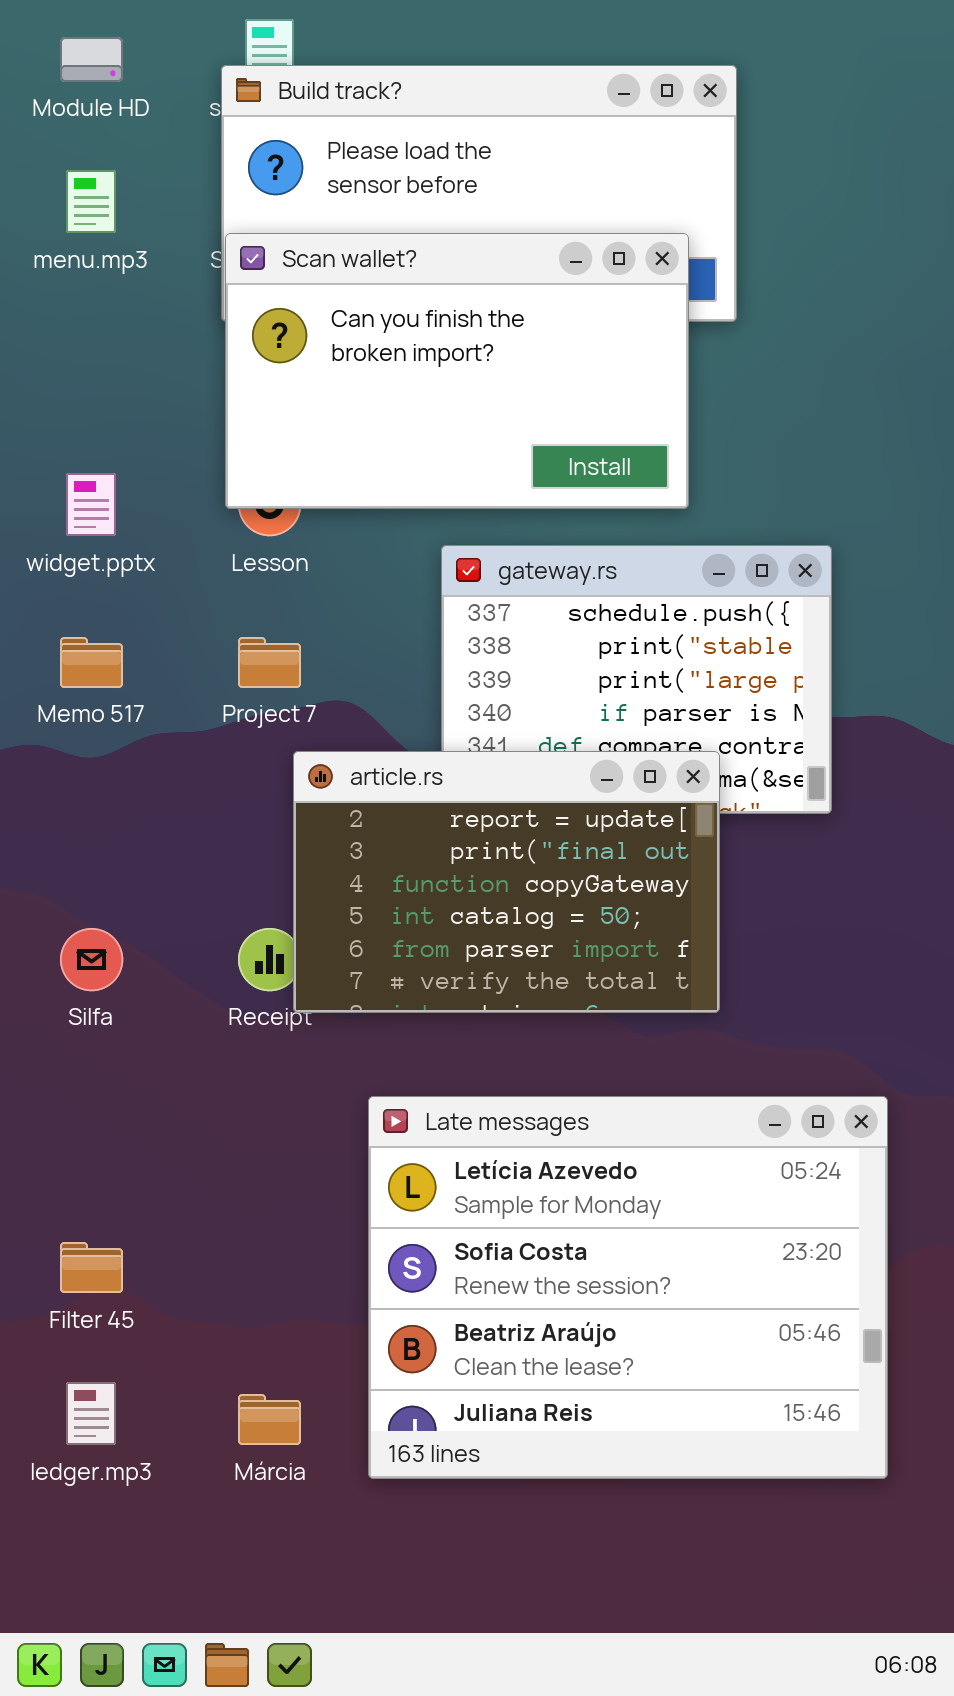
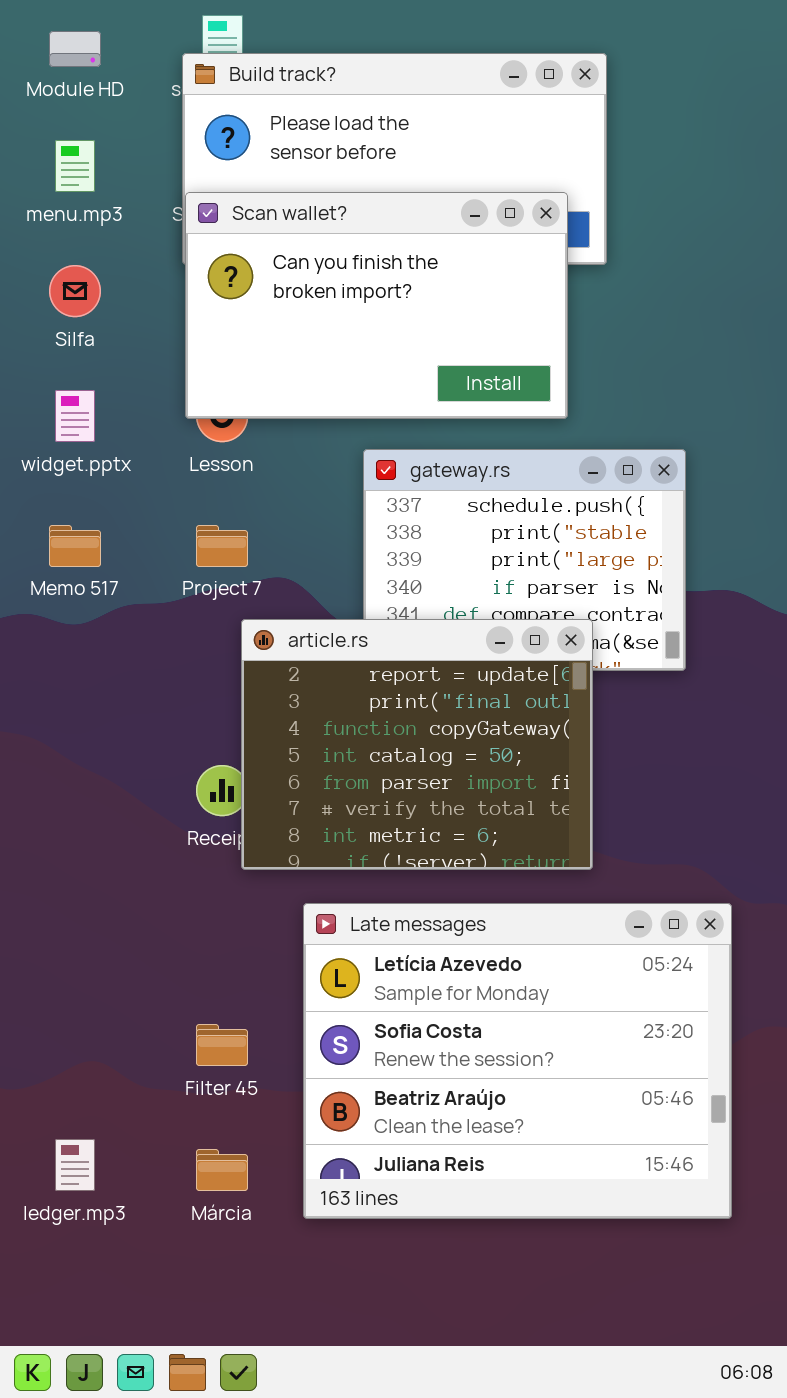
article.rs: [293,751,720,1013] -> [241,619,593,870], resized
Silfa: [60,928,123,991] -> [49,265,101,317], moved
Filter 45: [60,1242,123,1293] -> [196,1024,248,1066], moved

